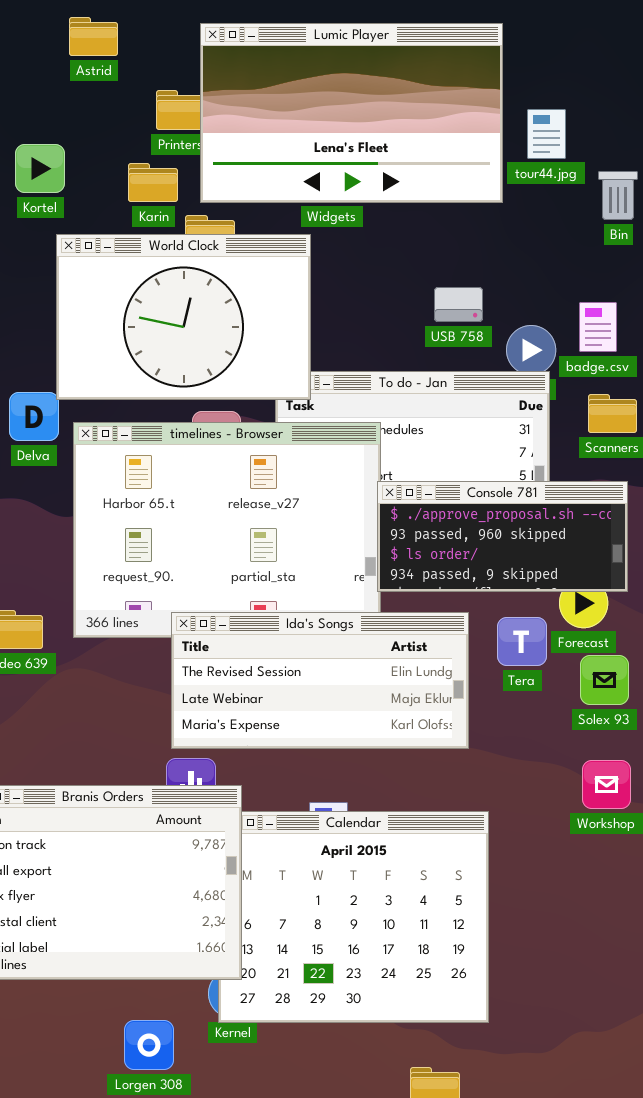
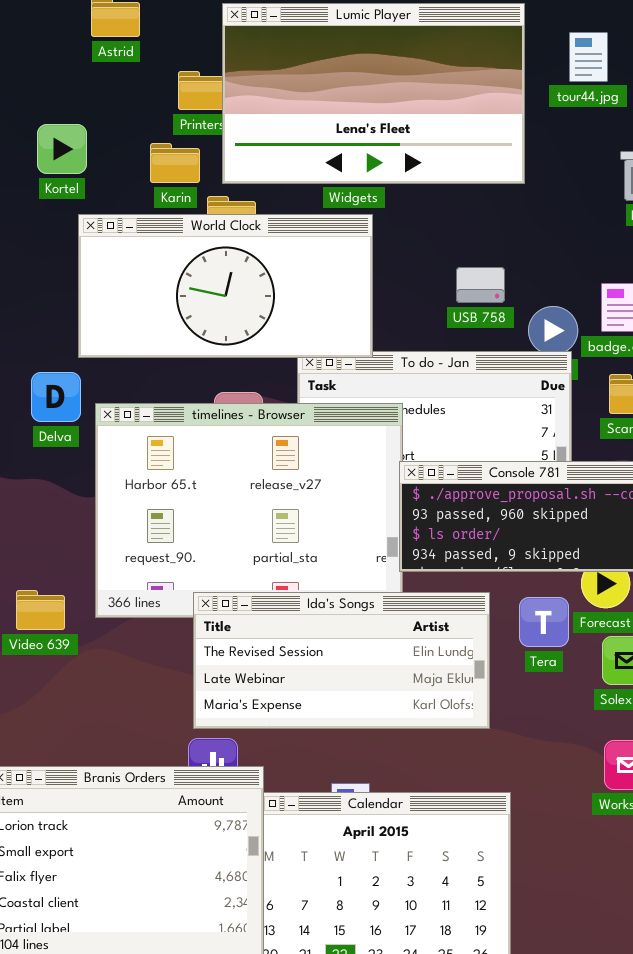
tour44.jpg: [527,109,566,159] -> [569,32,608,82], moved
World Clock: [56,234,311,400] -> [78,214,373,358], resized

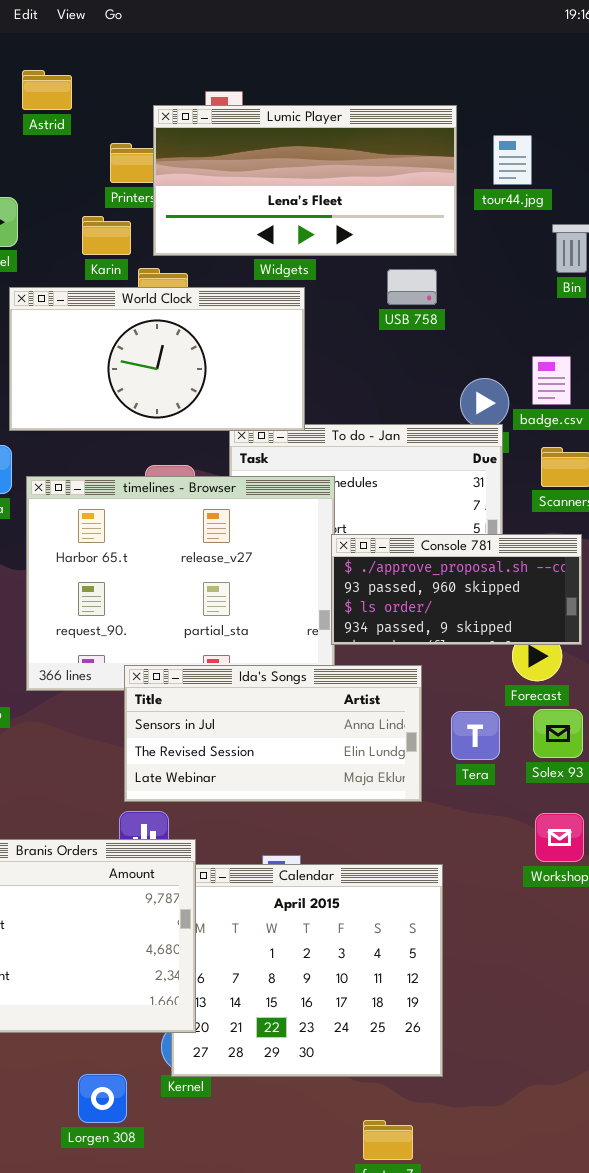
Lumic Player: [222,3,525,184] -> [153,105,457,256], resized
tour44.jpg: [569,32,608,82] -> [493,135,532,185], moved
USB 758: [456,267,505,303] -> [387,269,437,305], moved
Ida's Songs: [193,592,490,729] -> [124,665,422,802], scrolled up 1 row
Tera: [519,597,569,647] -> [451,711,500,760], moved

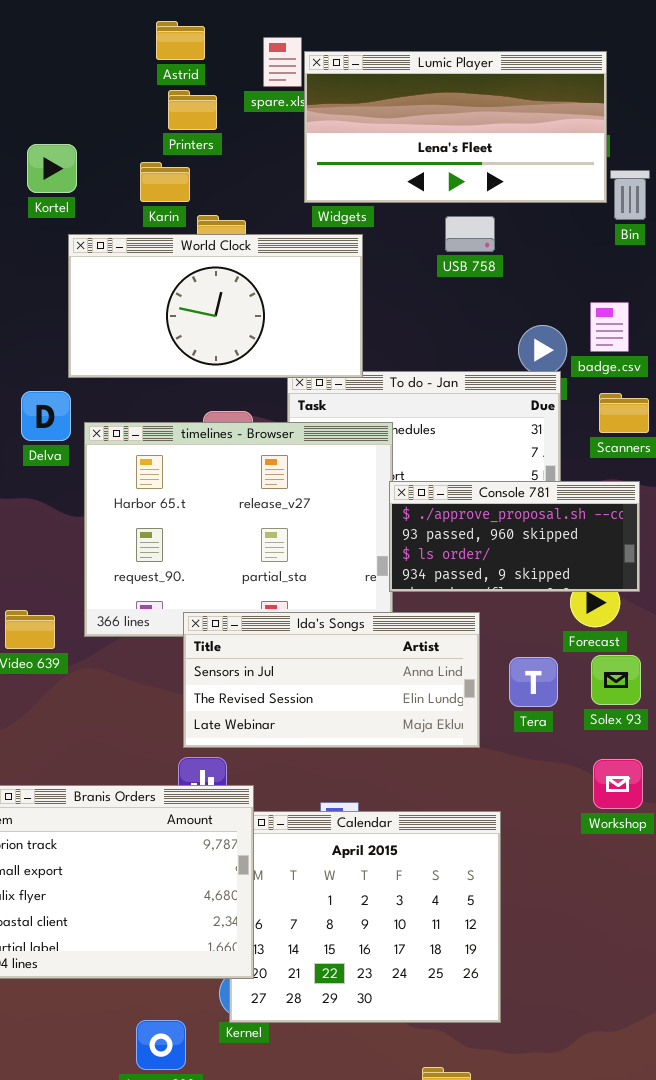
Astrid: [22,70,72,110] -> [156,21,205,60], moved
Lumic Player: [153,105,457,256] -> [304,51,607,203], moved

